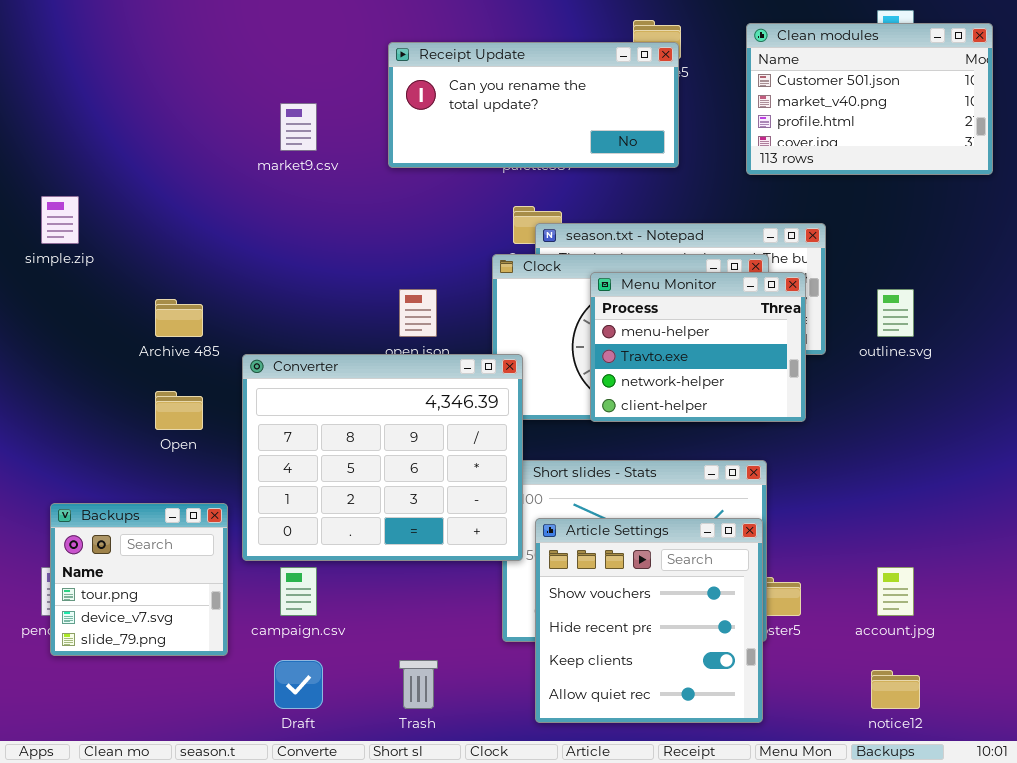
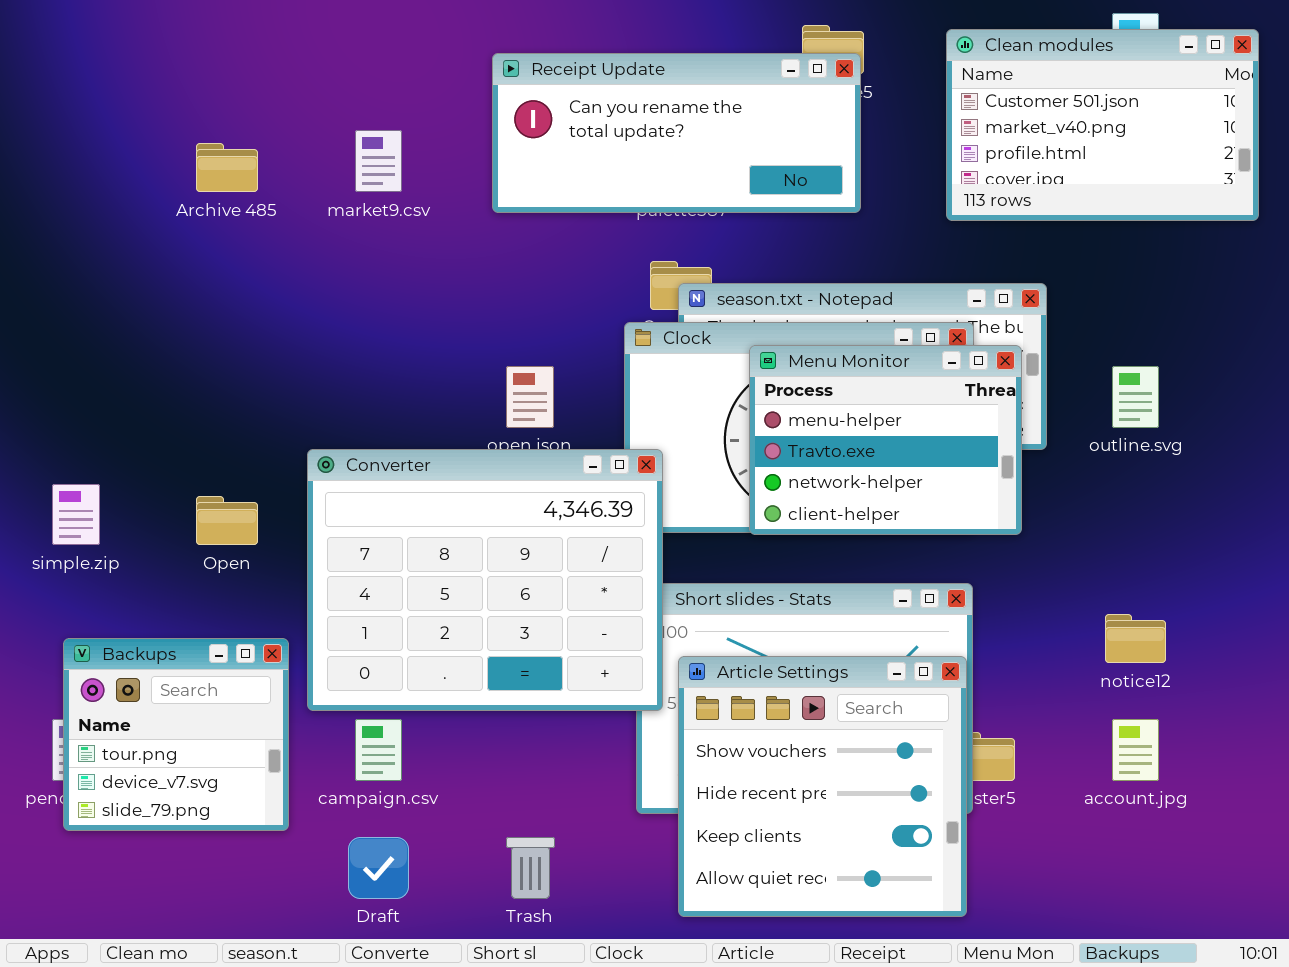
simple.zip: [41,196,79,244] -> [52,484,100,545], moved
Archive 485: [155,299,203,337] -> [196,143,258,192], moved
notice12: [871,670,920,709] -> [1105,614,1166,663], moved

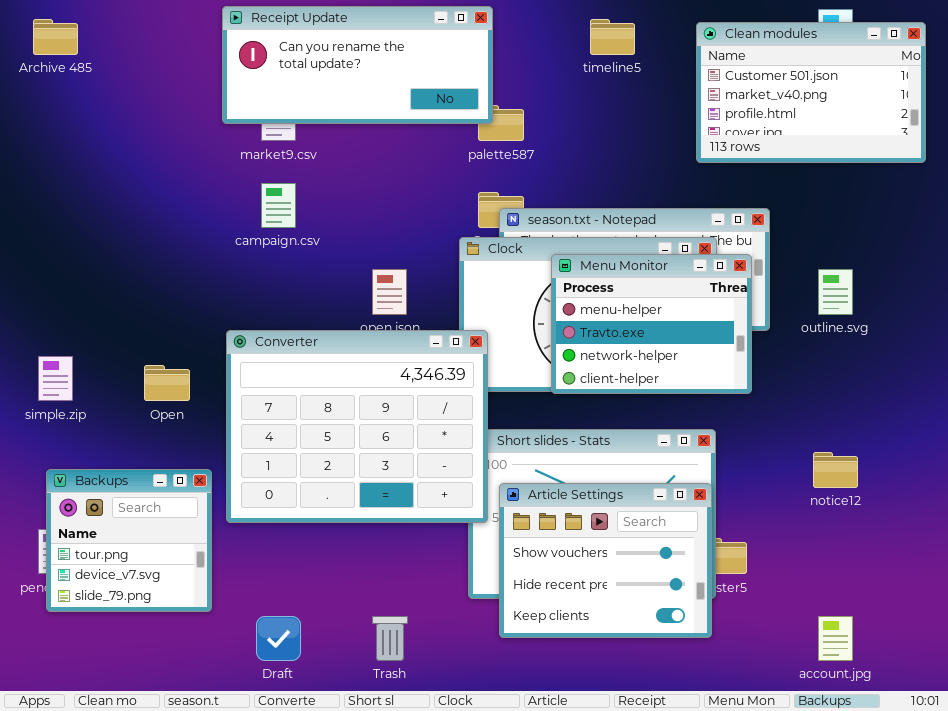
Receipt Update: [492,53,861,213] -> [222,6,493,124], moved
Archive 485: [196,143,258,192] -> [33,19,78,55], moved
Article Settings: [678,656,967,917] -> [499,483,712,638], resized
campaign.csv: [355,719,402,781] -> [261,183,296,228], moved
account.jpg: [1112,719,1159,781] -> [818,616,853,661], moved

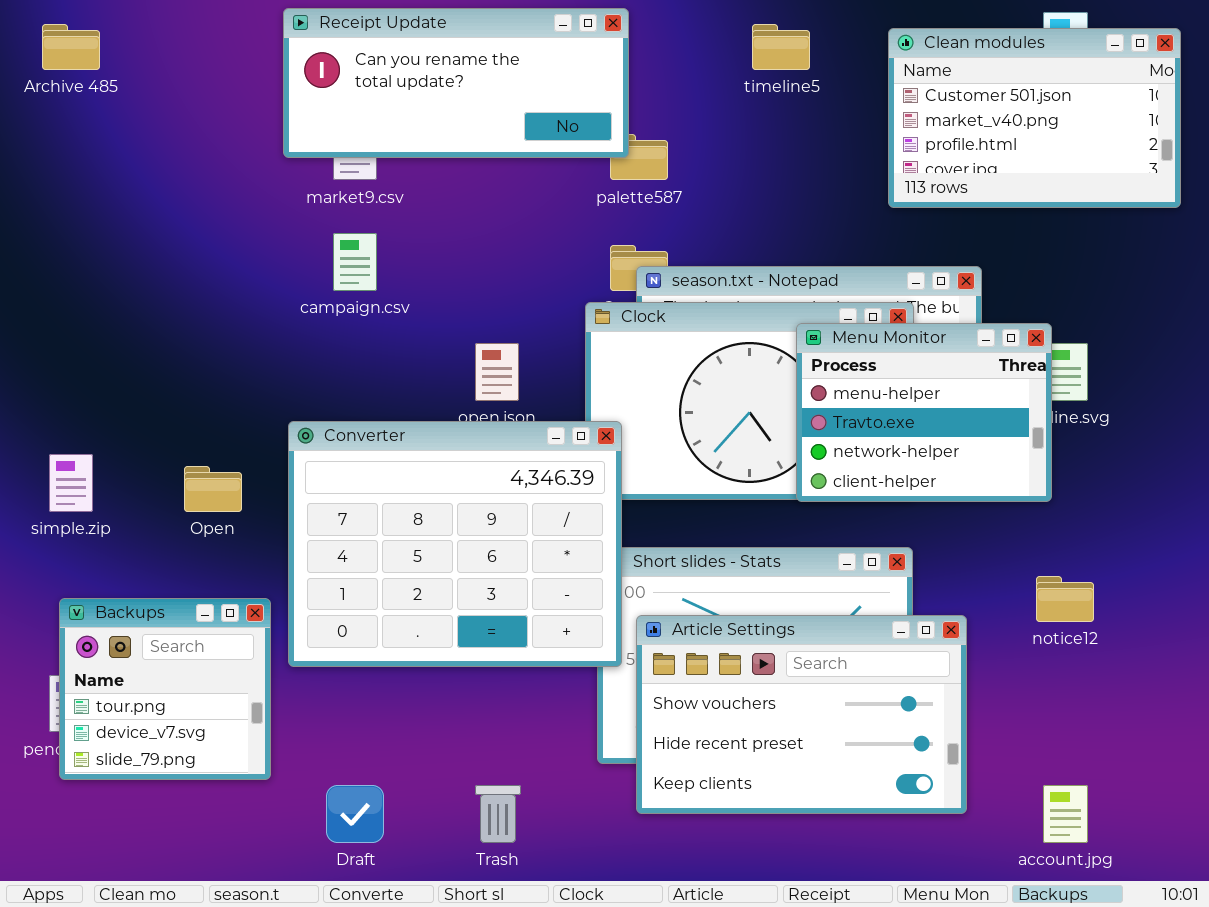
Menu Monitor: [551,254,752,394] -> [796,323,1052,502], moved
Article Settings: [499,483,712,638] -> [636,615,967,814], resized

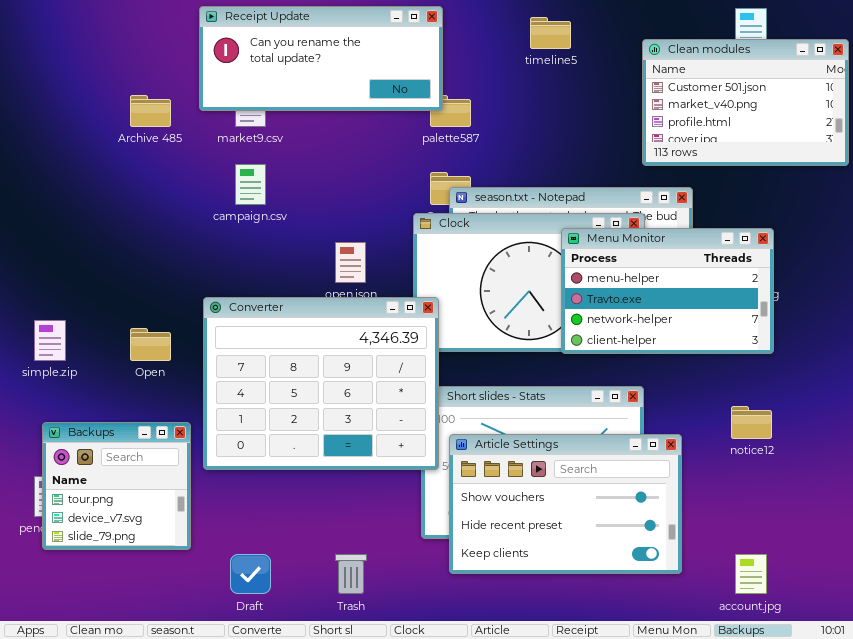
Archive 485: [42,24,100,70] -> [130,95,171,127], moved
Clean modules: [888,28,1181,208] -> [642,39,849,166], moved
Menu Monitor: [796,323,1052,502] -> [561,228,774,354], resized

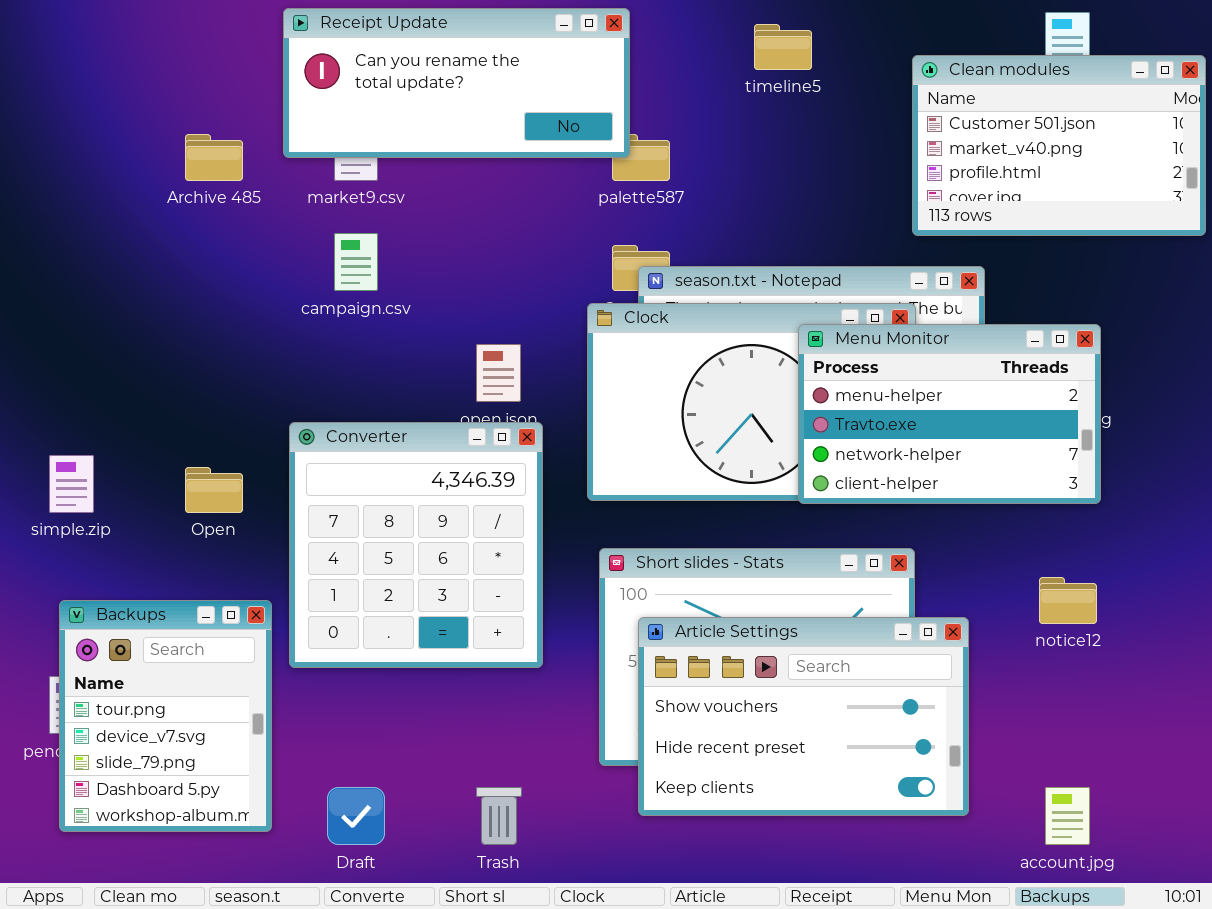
Converter: [203,297,439,470] -> [289,422,543,668], resized
Backups: [42,422,191,550] -> [59,600,272,832], resized

